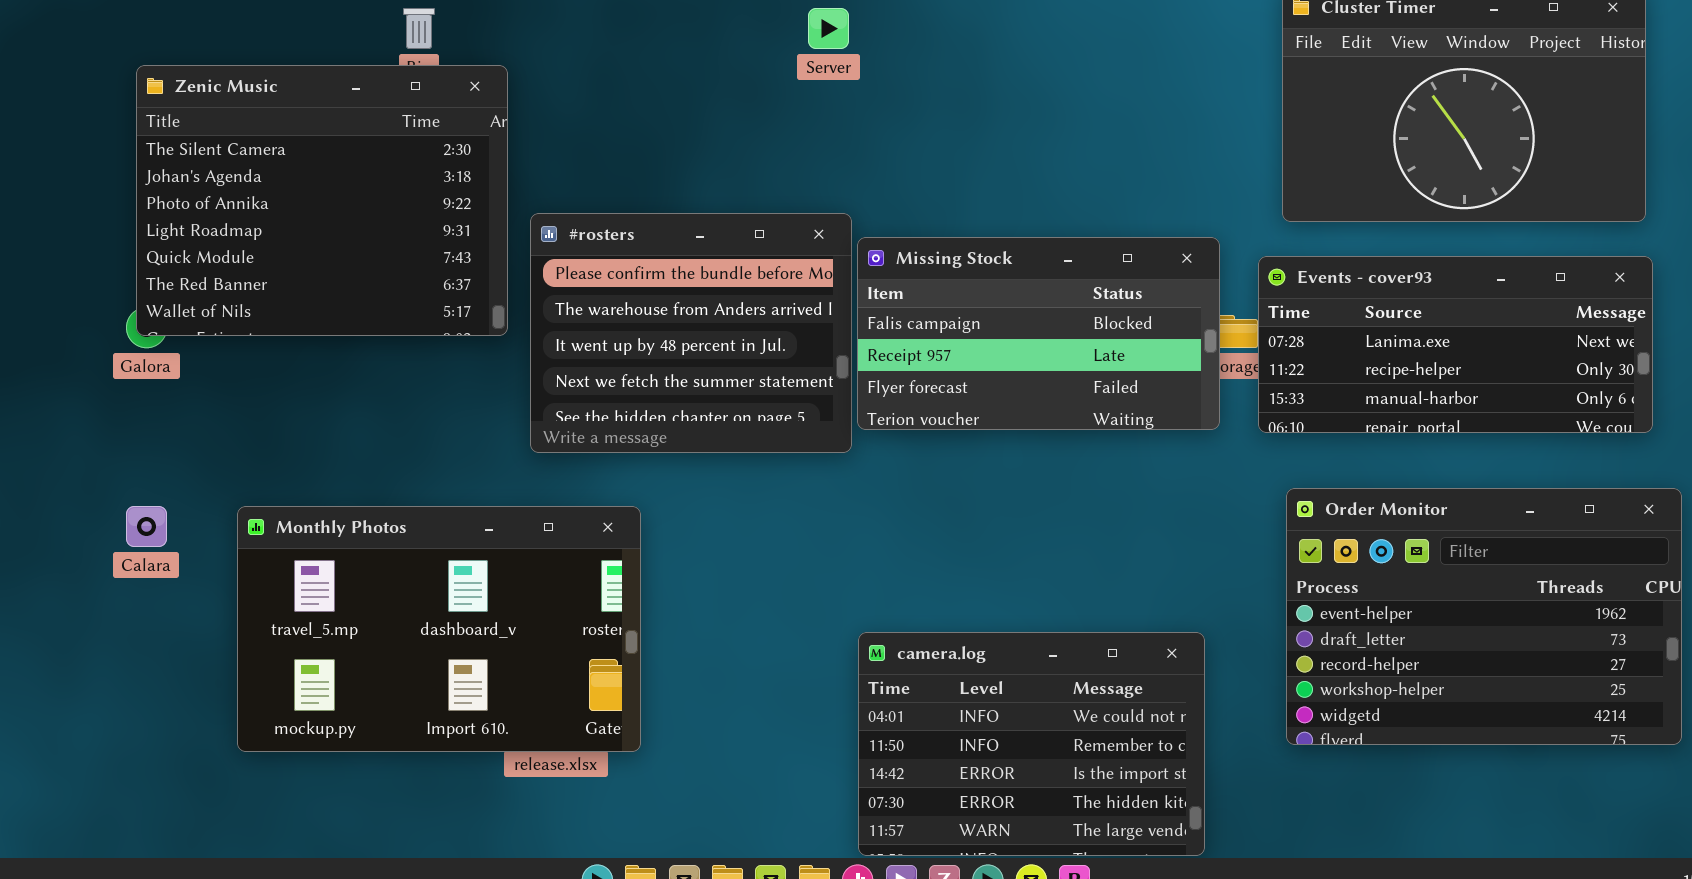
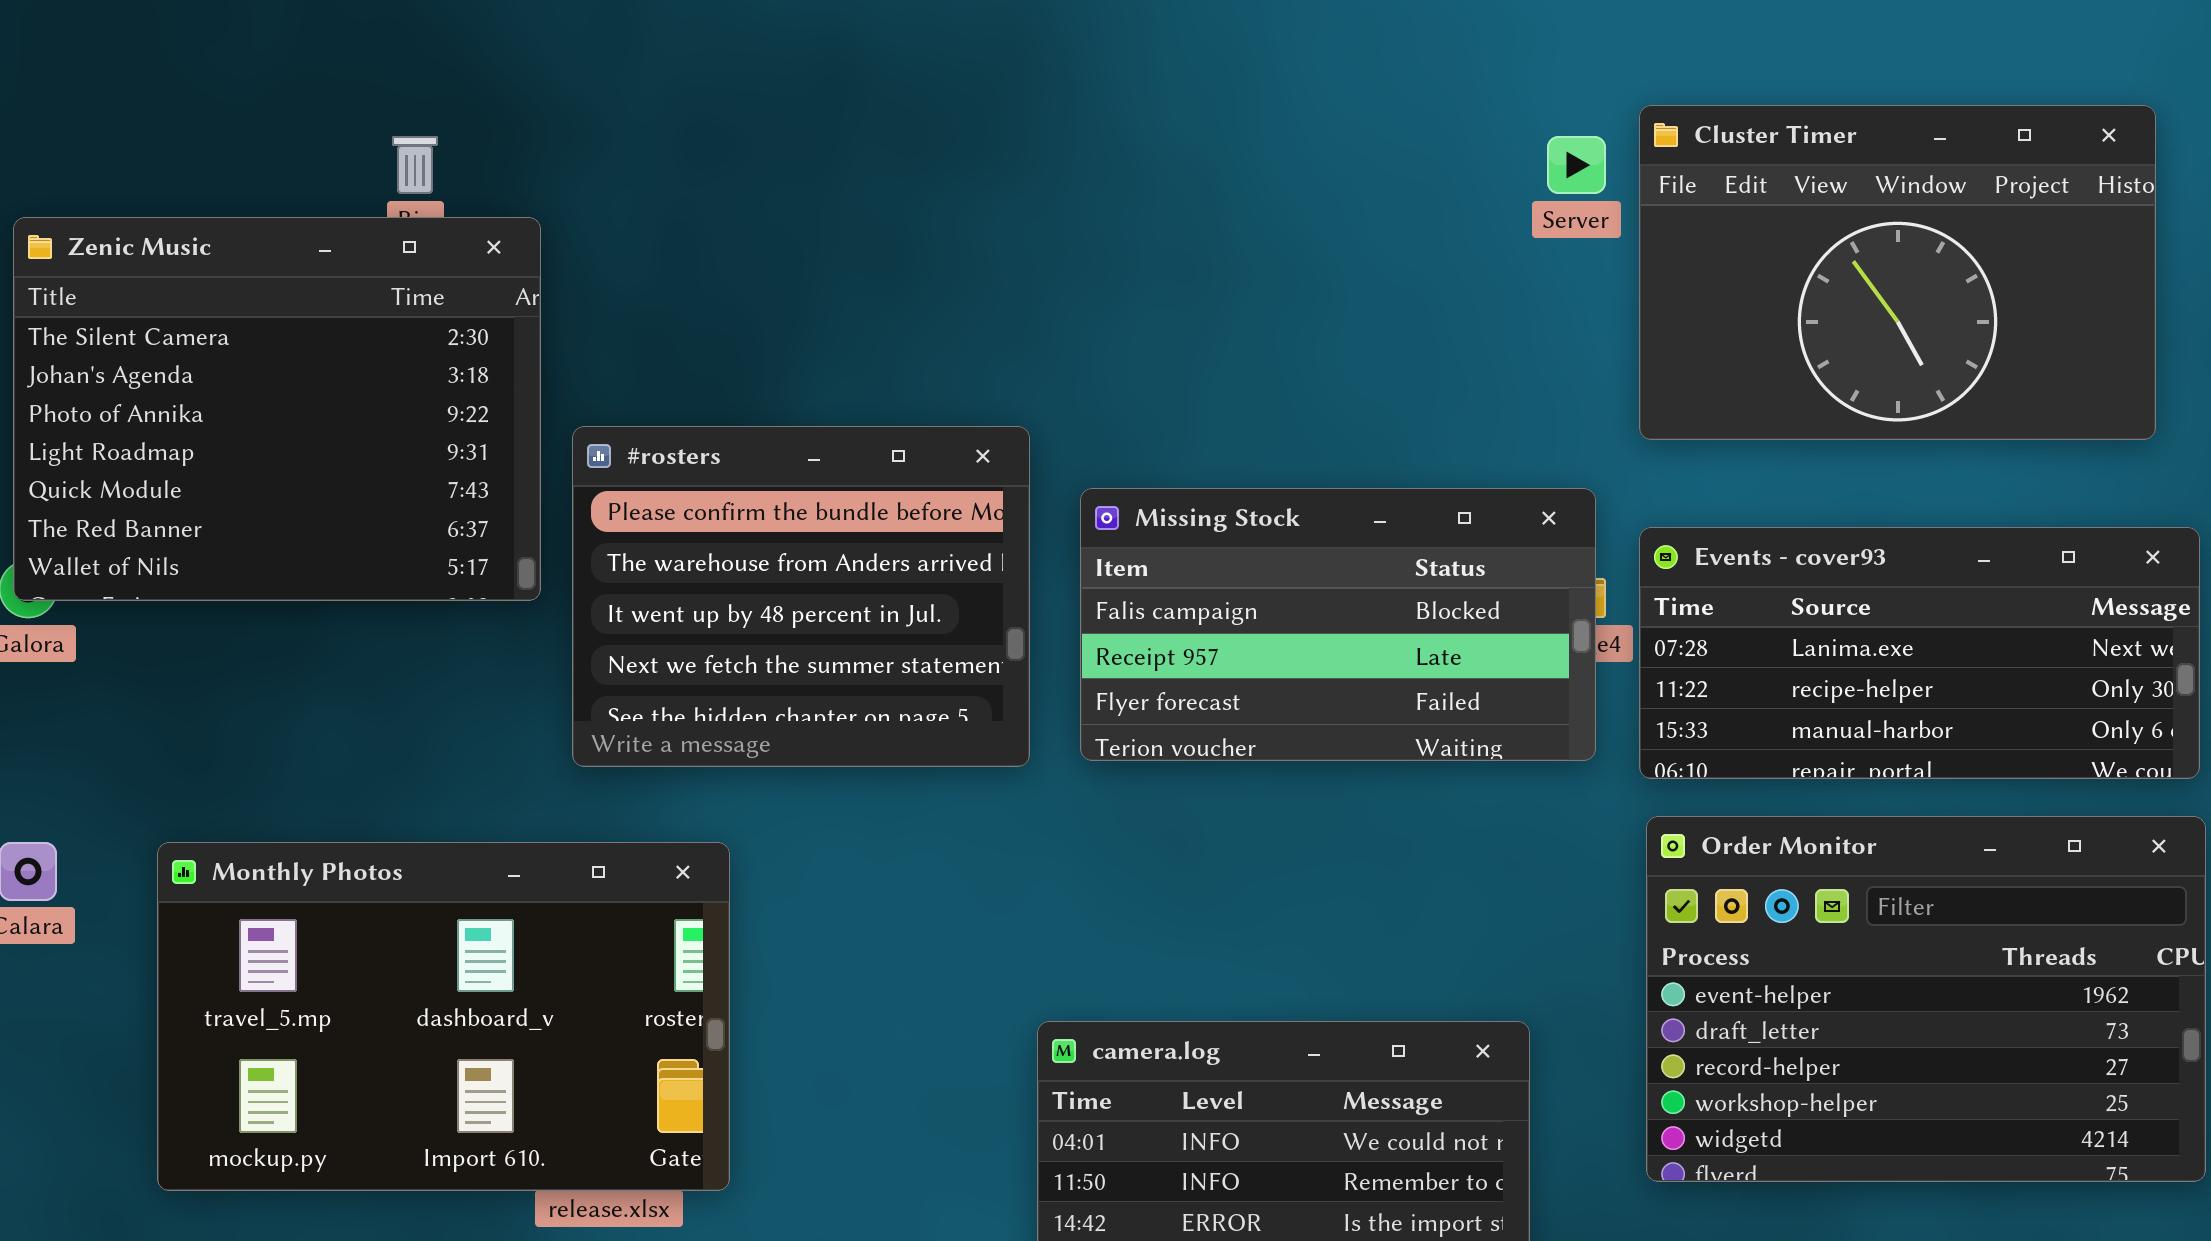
Server: [808,8,849,49] -> [1547,136,1606,194], moved
Missing Stock: [857,237,1220,430] -> [1080,488,1596,761], moved
Events - cover93: [1258,256,1653,433] -> [1639,527,2200,779], moved

